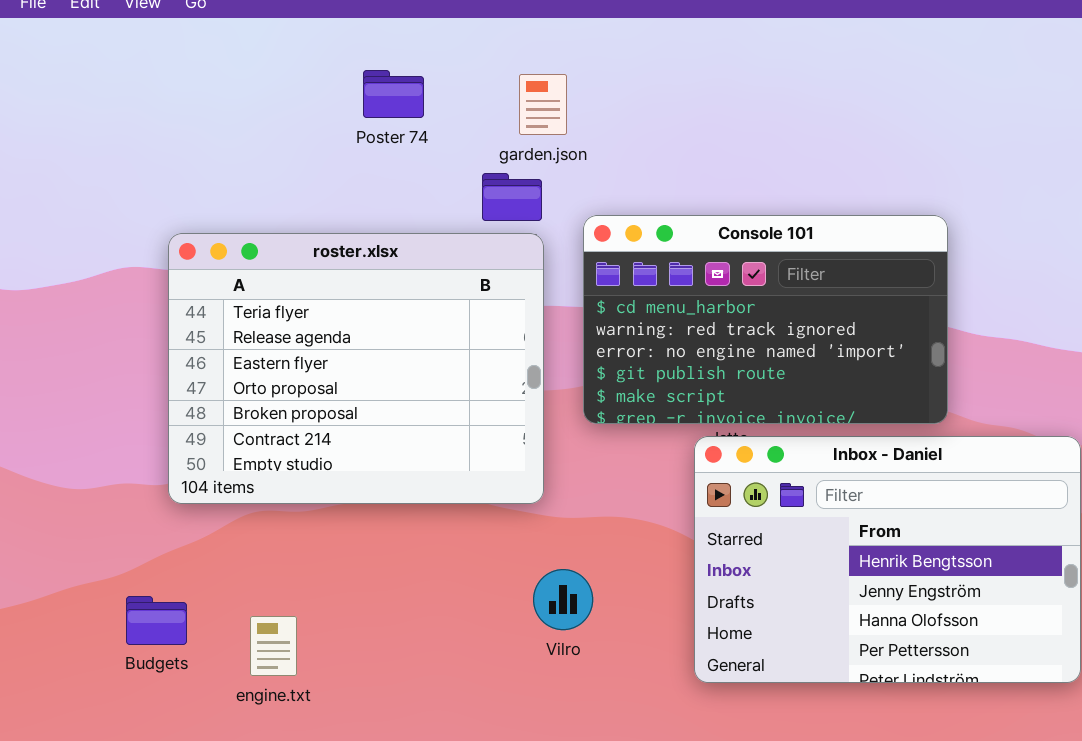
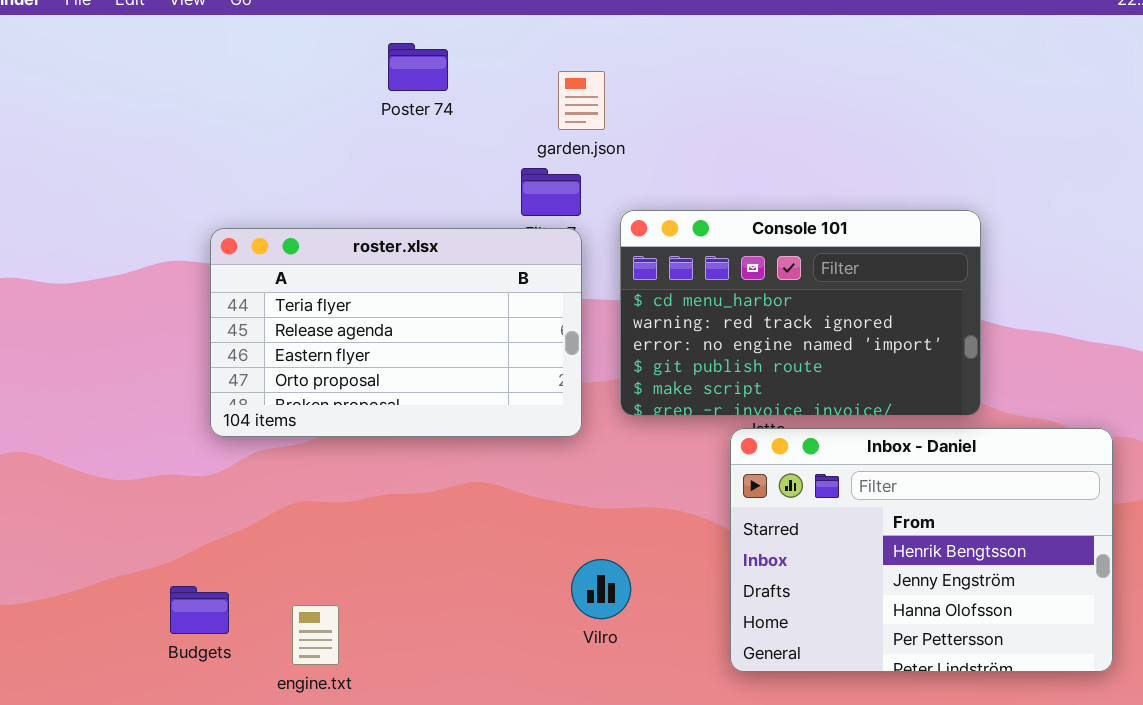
Poster 74: [363,70,424,118] -> [388,43,448,91], moved
roster.xlsx: [168,233,544,504] -> [210,228,582,437], resized

